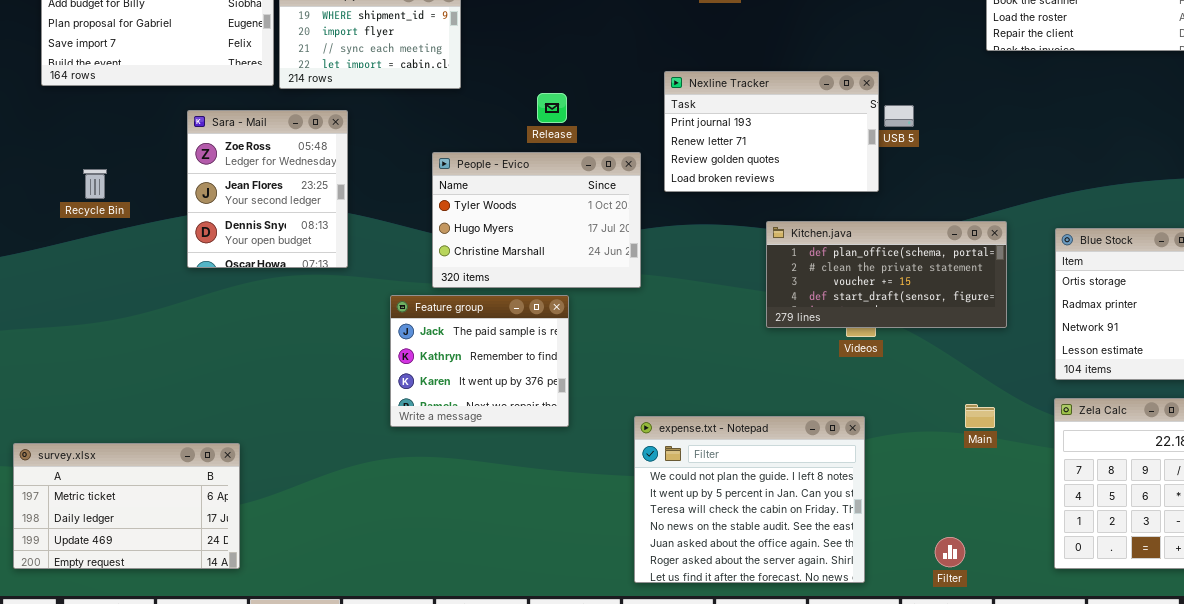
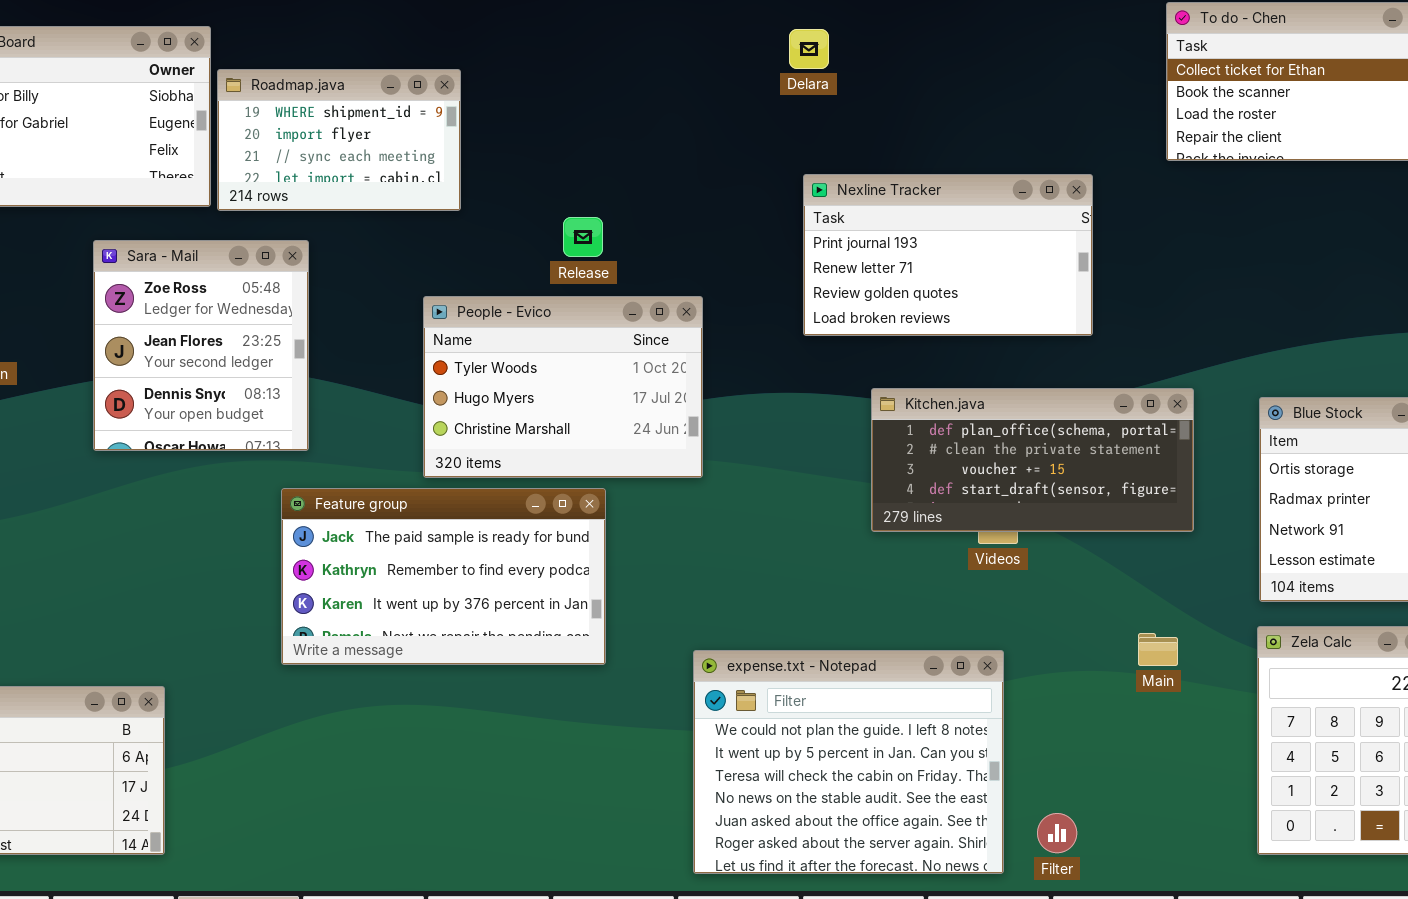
Nexline Tracker: [664,71,879,192] -> [803,174,1093,336], moved
Feature group: [390,295,569,427] -> [281,488,606,665], resized
Filter: [935,537,965,567] -> [1037,813,1077,853], moved

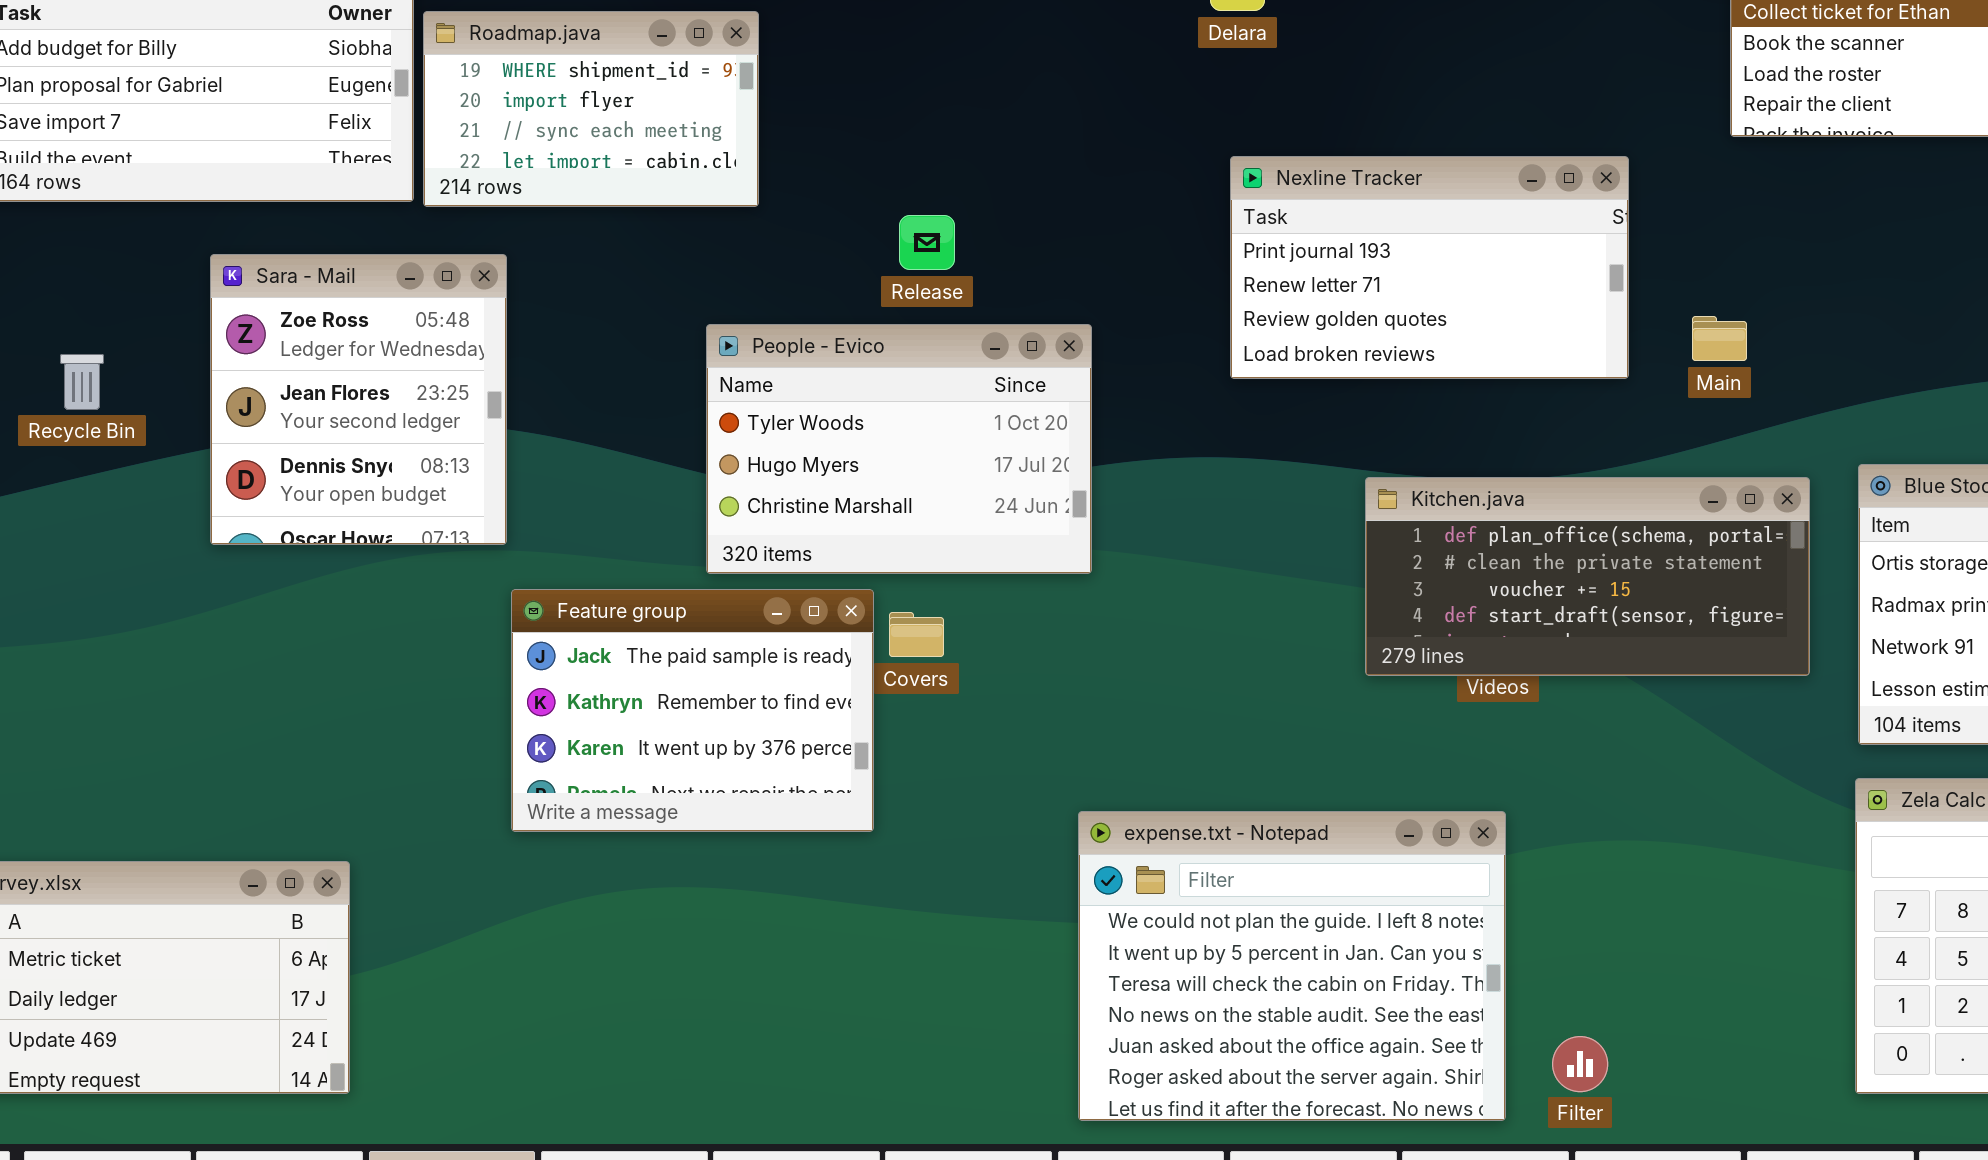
Sara - Mail: [93,240,309,451] -> [210,254,507,545], moved
Kitchen.java: [871,388,1194,532] -> [1365,477,1810,676], moved
Feature group: [281,488,606,665] -> [511,589,874,832], resized
Main: [1138,633,1178,666] -> [1692,316,1747,361], moved

